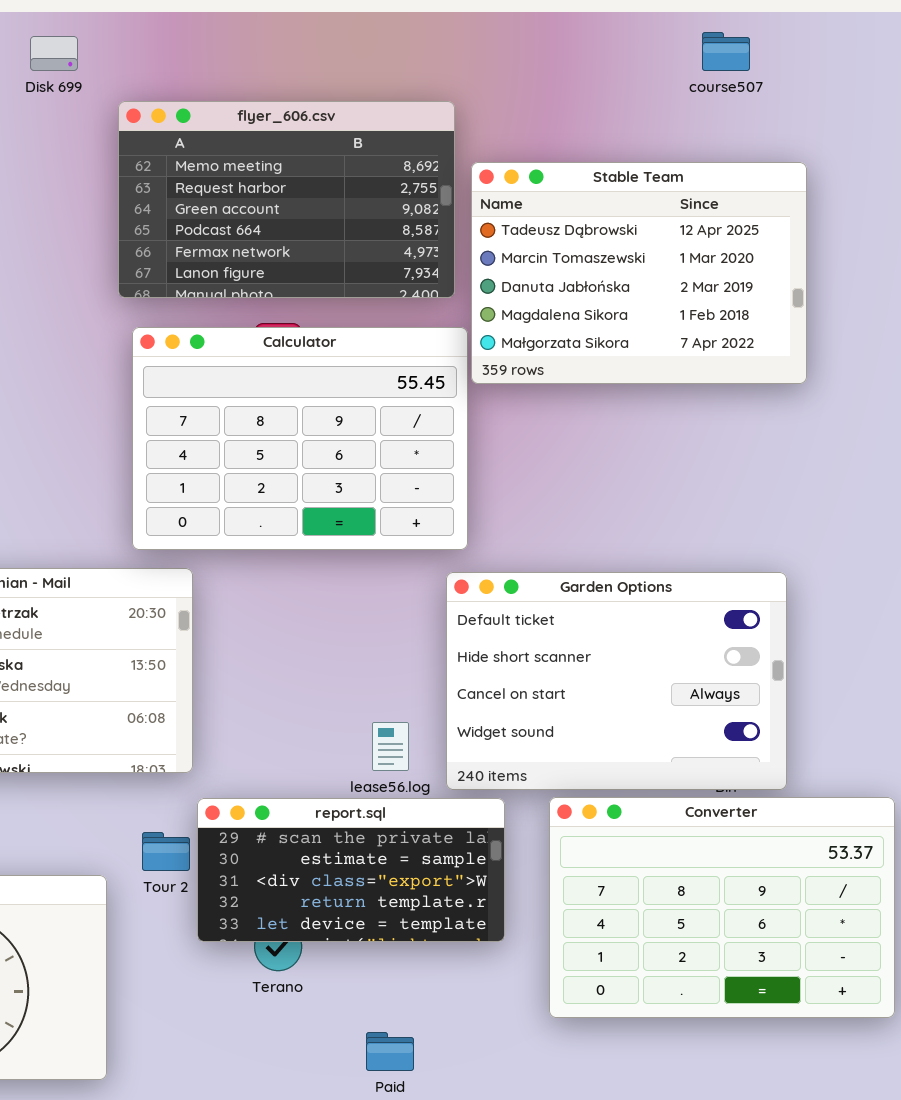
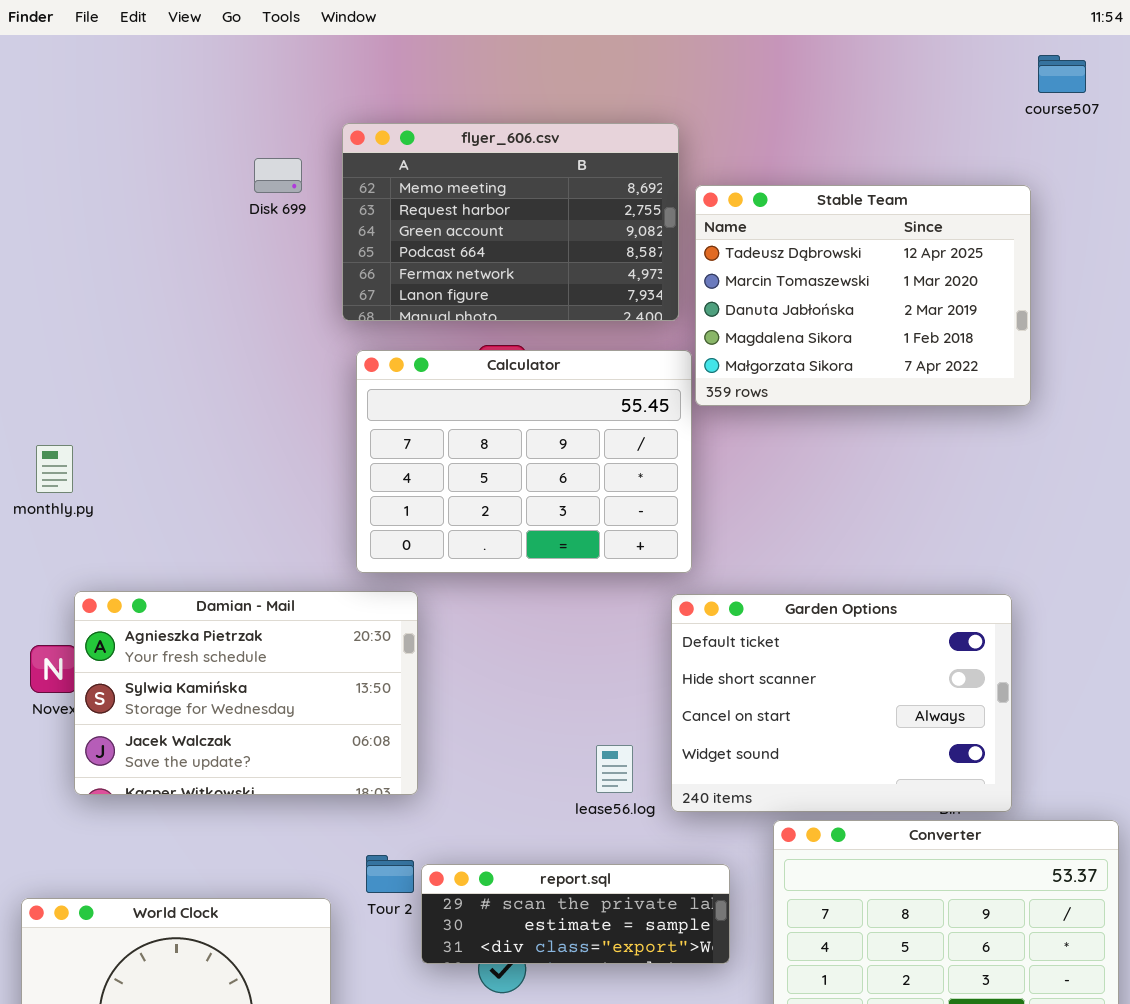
course507: [702,32,750,71] -> [1038,55,1086,93], moved
Disk 699: [30,36,78,71] -> [254,158,302,193], moved
report.sql: [197,798,505,942] -> [421,864,730,964], resized

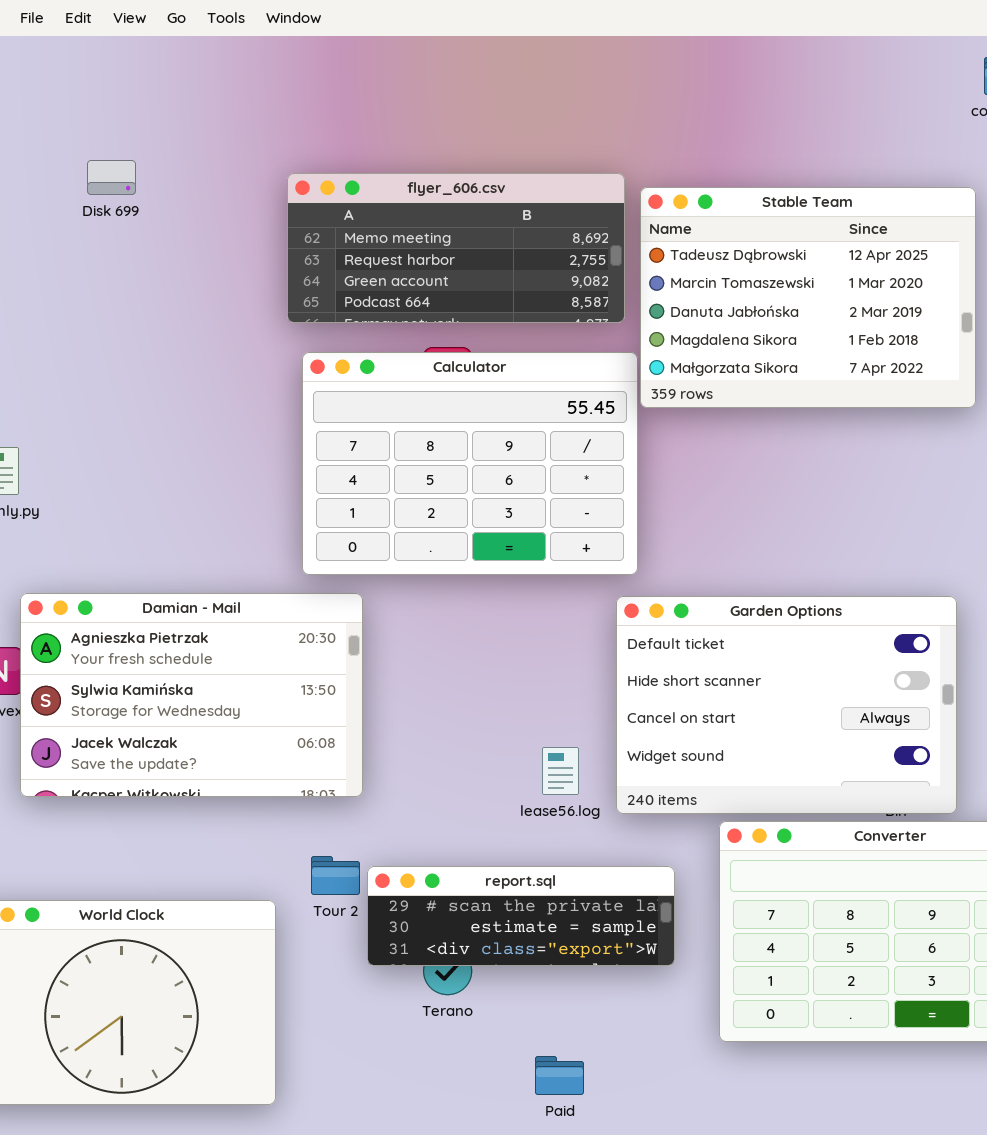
flyer_606.csv: [342,123,679,321] -> [287,173,625,323], resized
Disk 699: [254,158,302,193] -> [87,160,136,195], moved

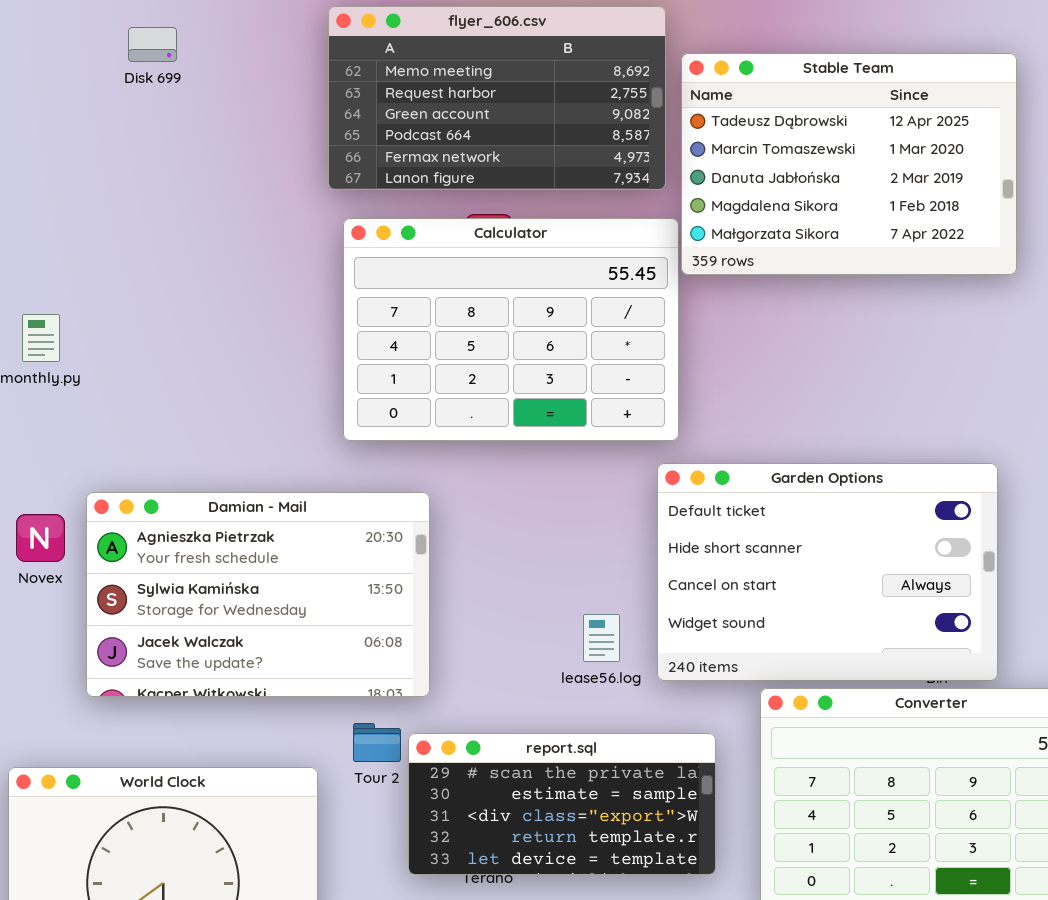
flyer_606.csv: [287,173,625,323] -> [328,6,666,190], resized
Damian - Mail: [20,593,363,797] -> [86,492,430,697], moved
report.sql: [367,866,675,966] -> [408,733,716,875], resized

